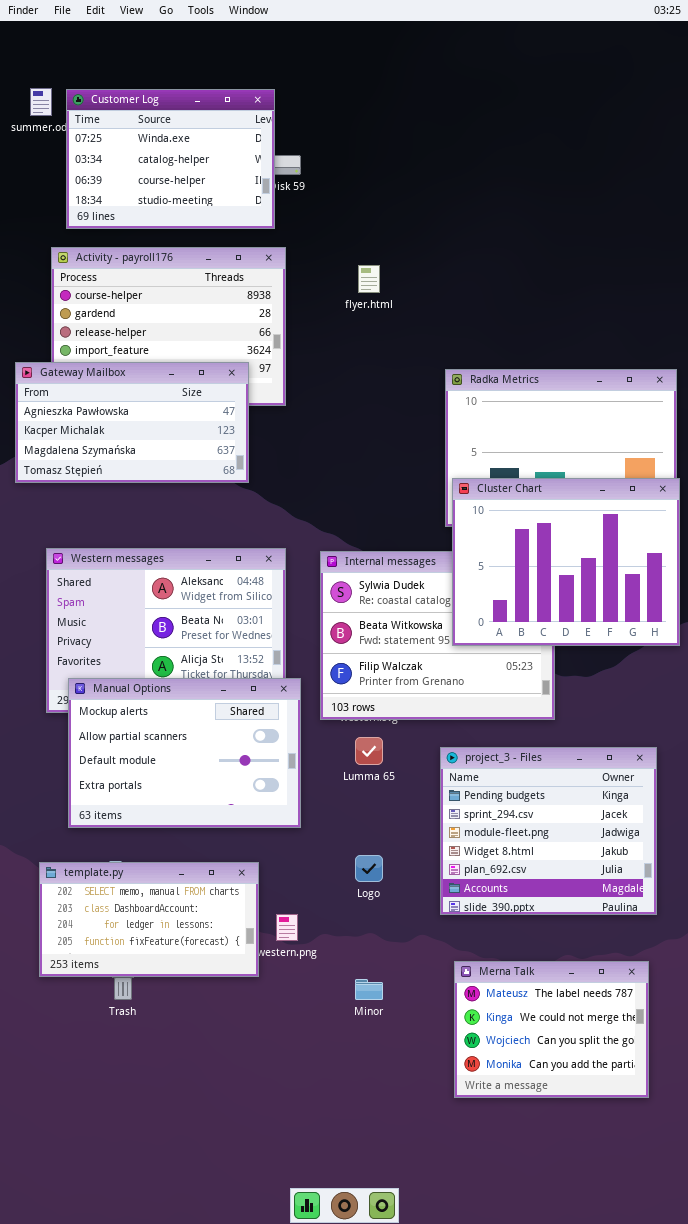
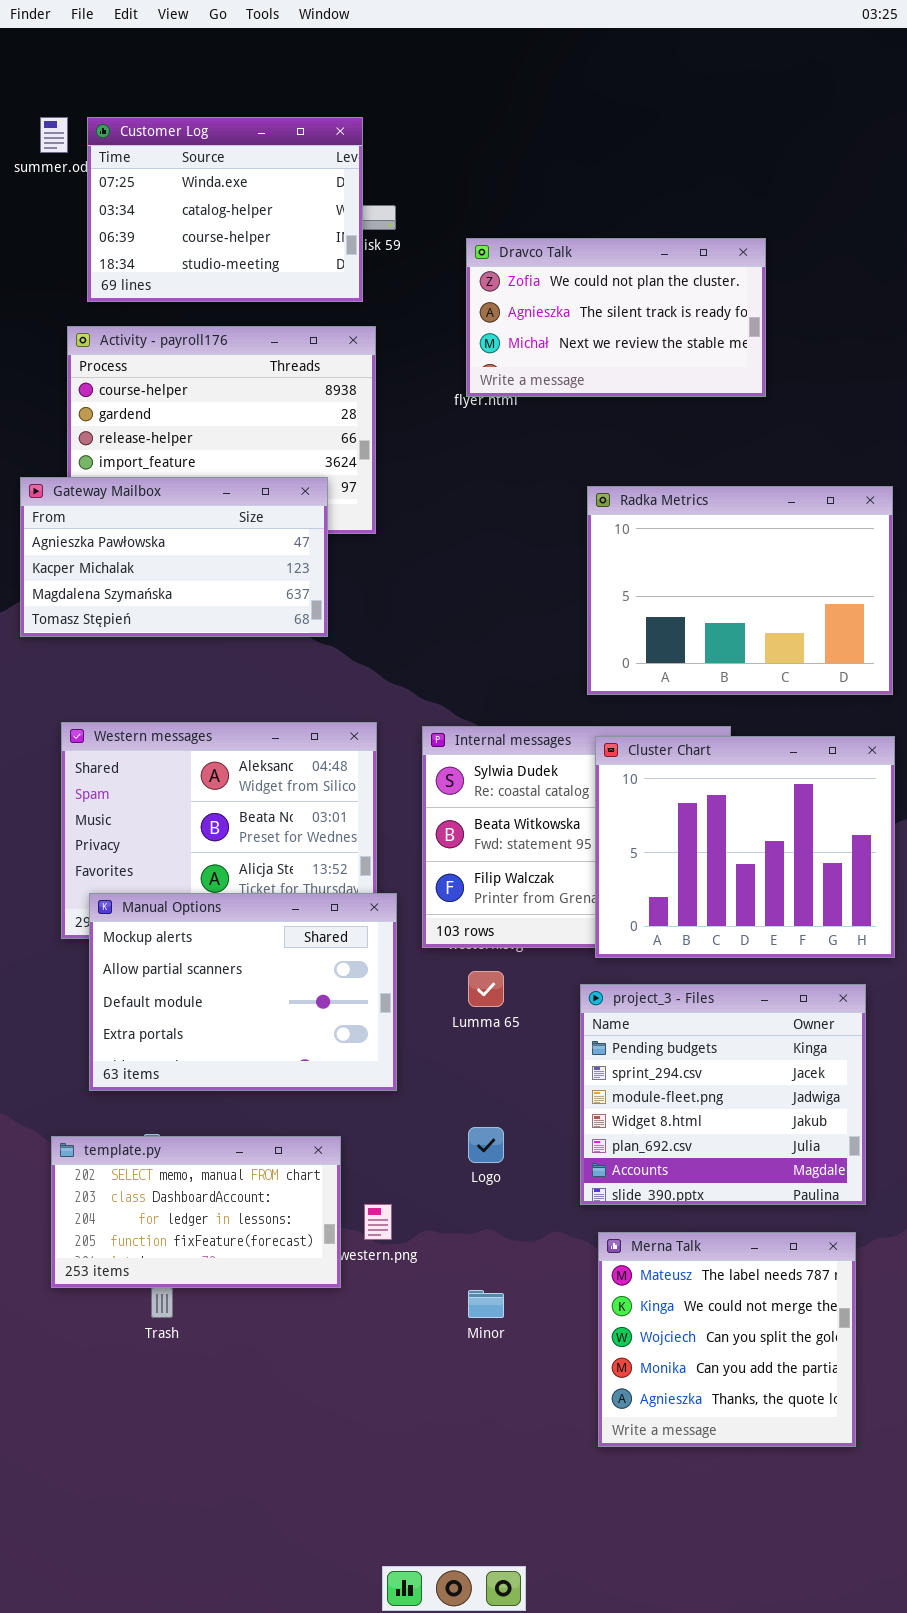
Dravco Talk: none -> [466,238,766,397], opened
Cluster Chart: [452,478,680,646] -> [595,736,895,958], moved
Merna Talk: [454,961,649,1098] -> [598,1232,856,1447], resized

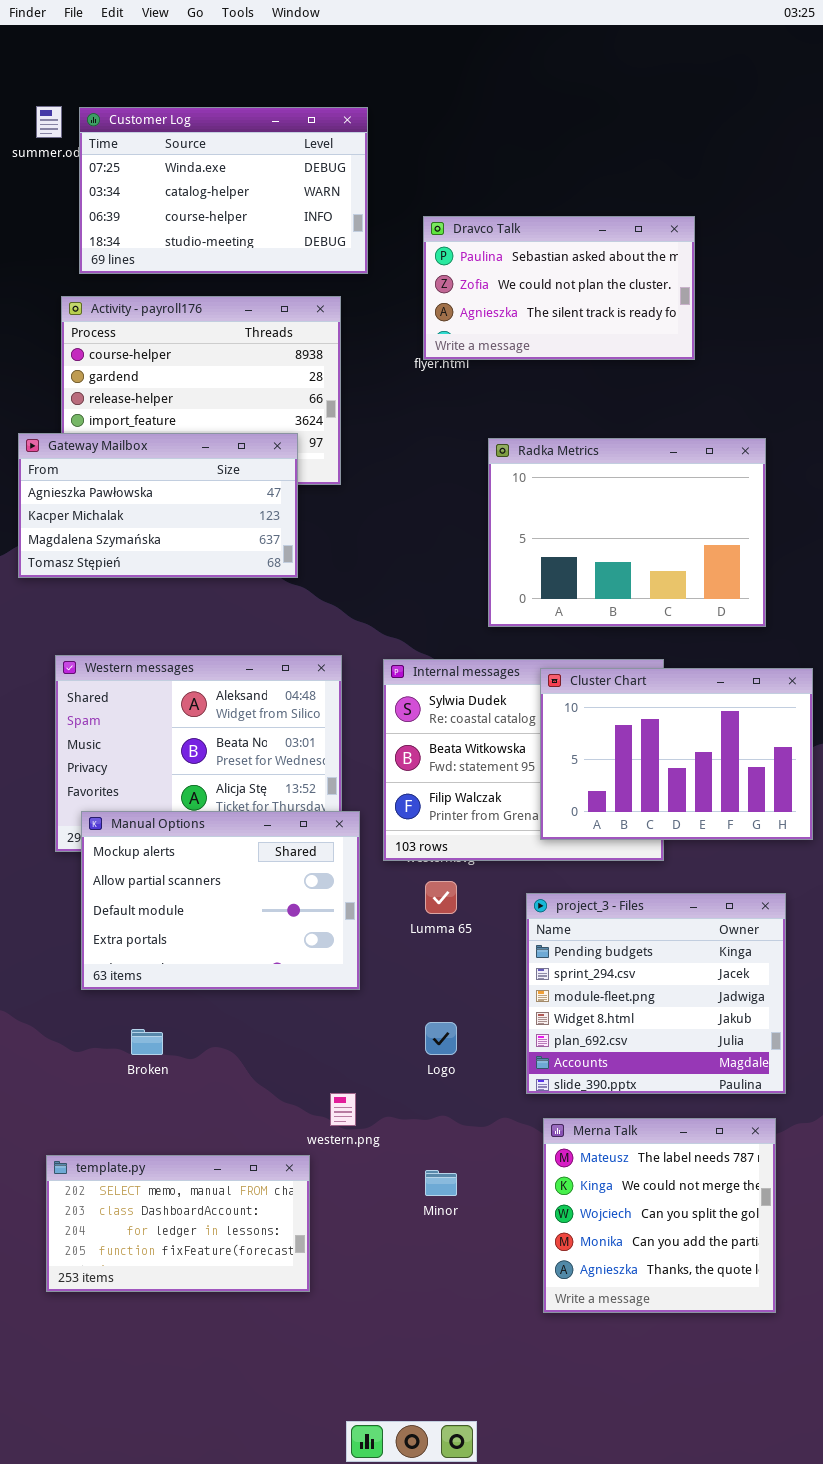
Customer Log: [87,117,363,302] -> [79,107,368,274], resized
Dravco Talk: [466,238,766,397] -> [423,216,695,360], scrolled up 1 row
Radka Metrics: [587,486,893,695] -> [488,438,766,627], moved
Cluster Chart: [595,736,895,958] -> [540,668,813,840], resized
template.py: [51,1136,341,1288] -> [46,1155,310,1292], moved

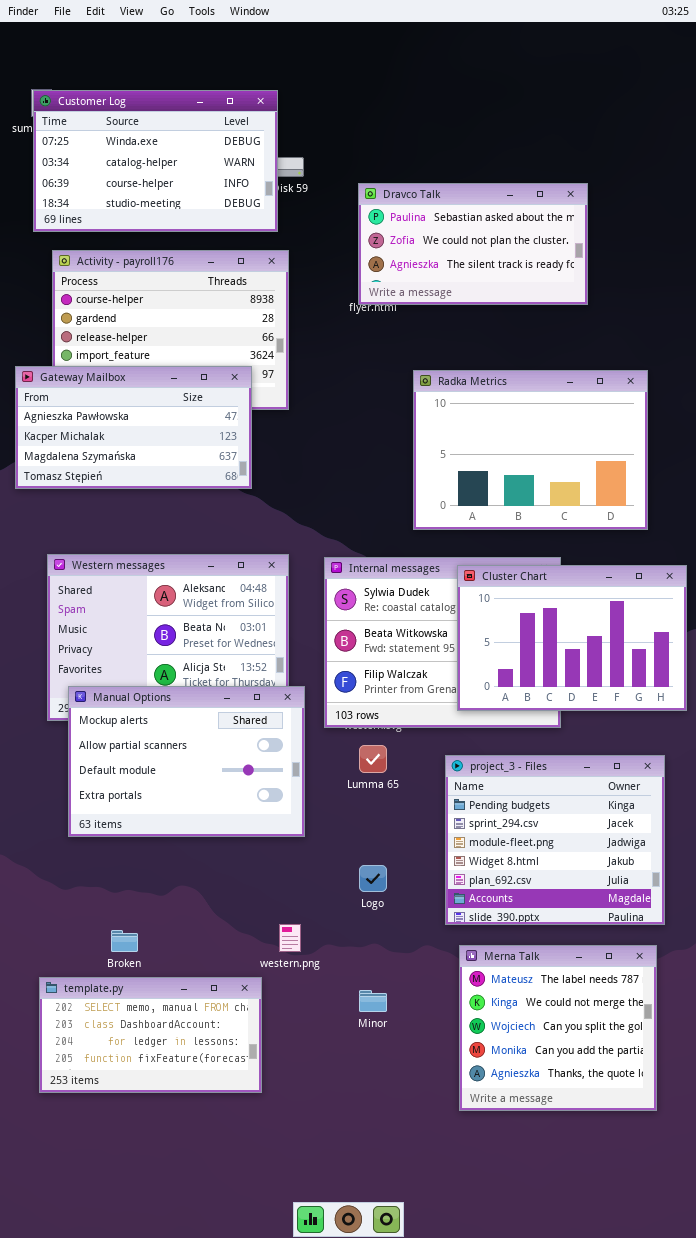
Customer Log: [79,107,368,274] -> [33,90,278,232], moved
Broken: [131,1029,163,1055] -> [111,930,138,952], moved

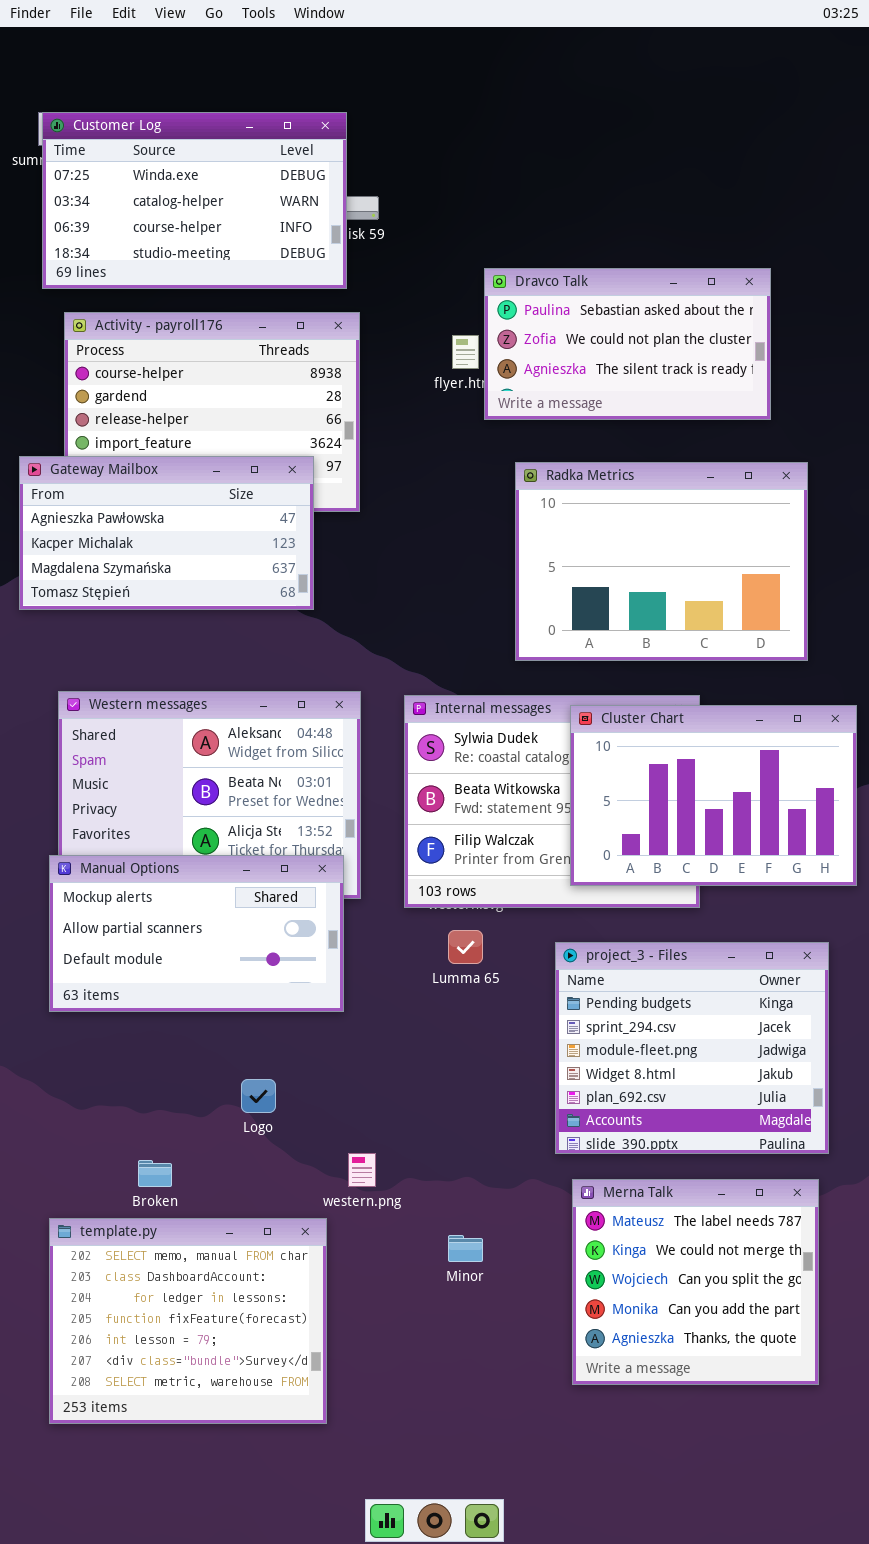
Dravco Talk: [358,183,588,305] -> [484,268,771,420], moved
Manual Options: [68,686,305,837] -> [49,855,344,1012], moved, resized
Logo: [359,865,387,892] -> [241,1079,276,1113], moved
template.py: [39,977,262,1093] -> [49,1218,327,1424], resized

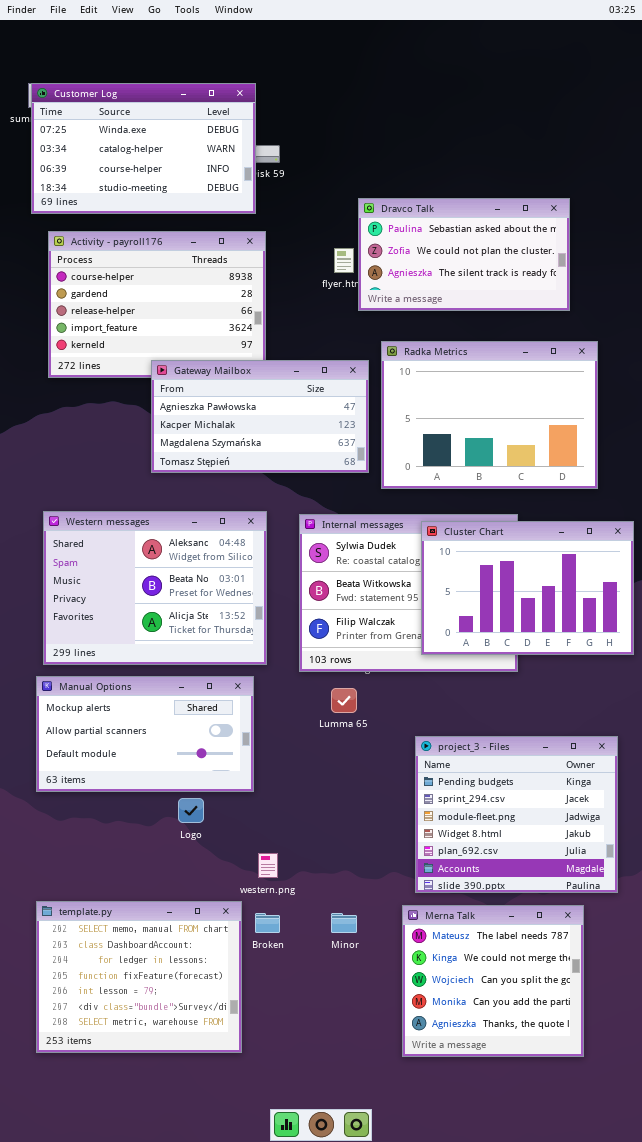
Gateway Mailbox: [19,456,314,610] -> [151,360,369,473], moved
Manual Options: [49,855,344,1012] -> [36,676,254,792], moved
project_3 - Files: [555,942,829,1154] -> [415,736,618,893], moved
Broken: [138,1160,172,1187] -> [255,913,280,933], moved
Merna Talk: [572,1179,819,1385] -> [402,905,584,1057], moved

